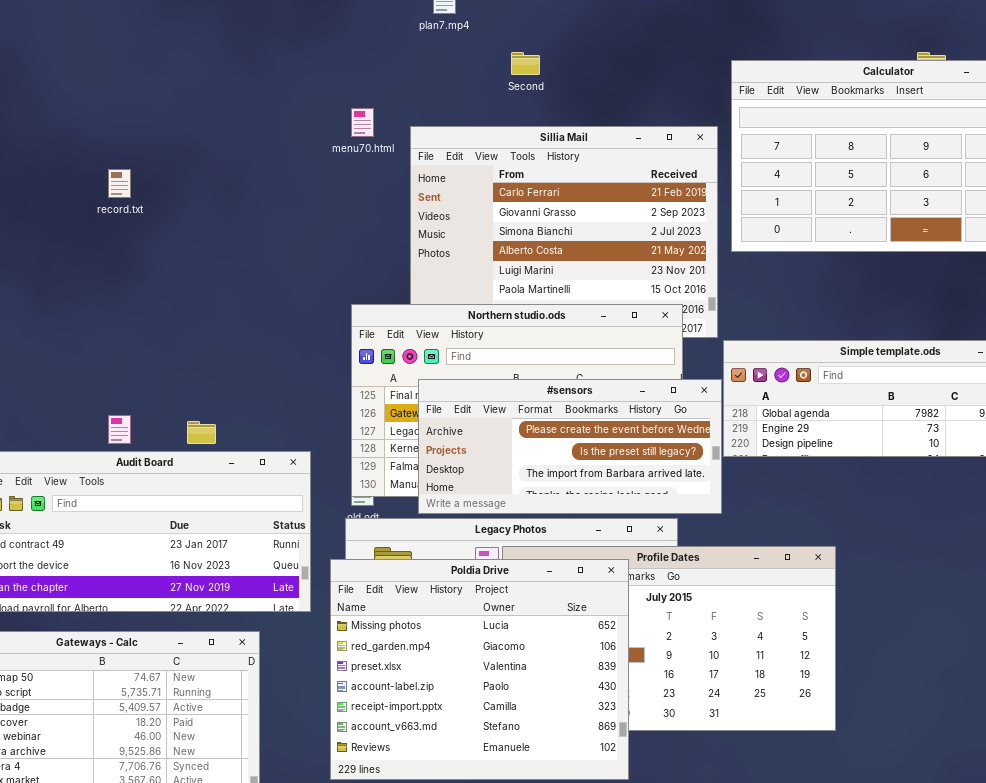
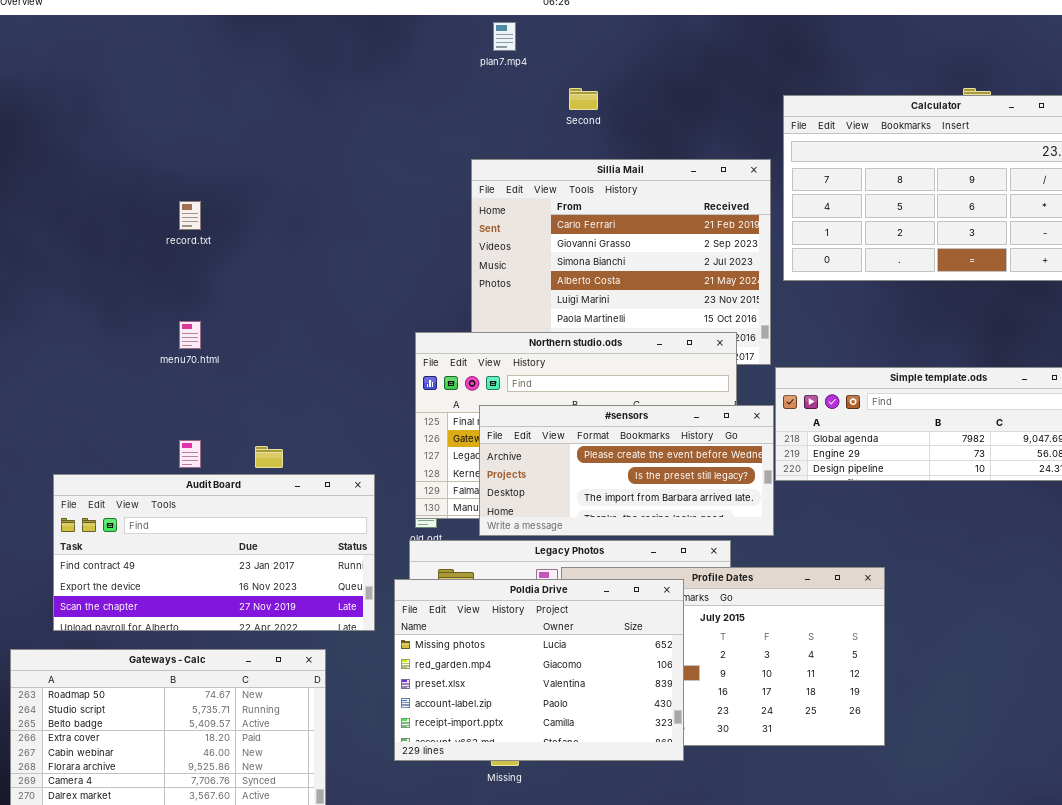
menu70.html: [351,108,374,137] -> [179,321,201,349], moved
Poldia Drive: [330,559,629,780] -> [394,579,684,761], resized

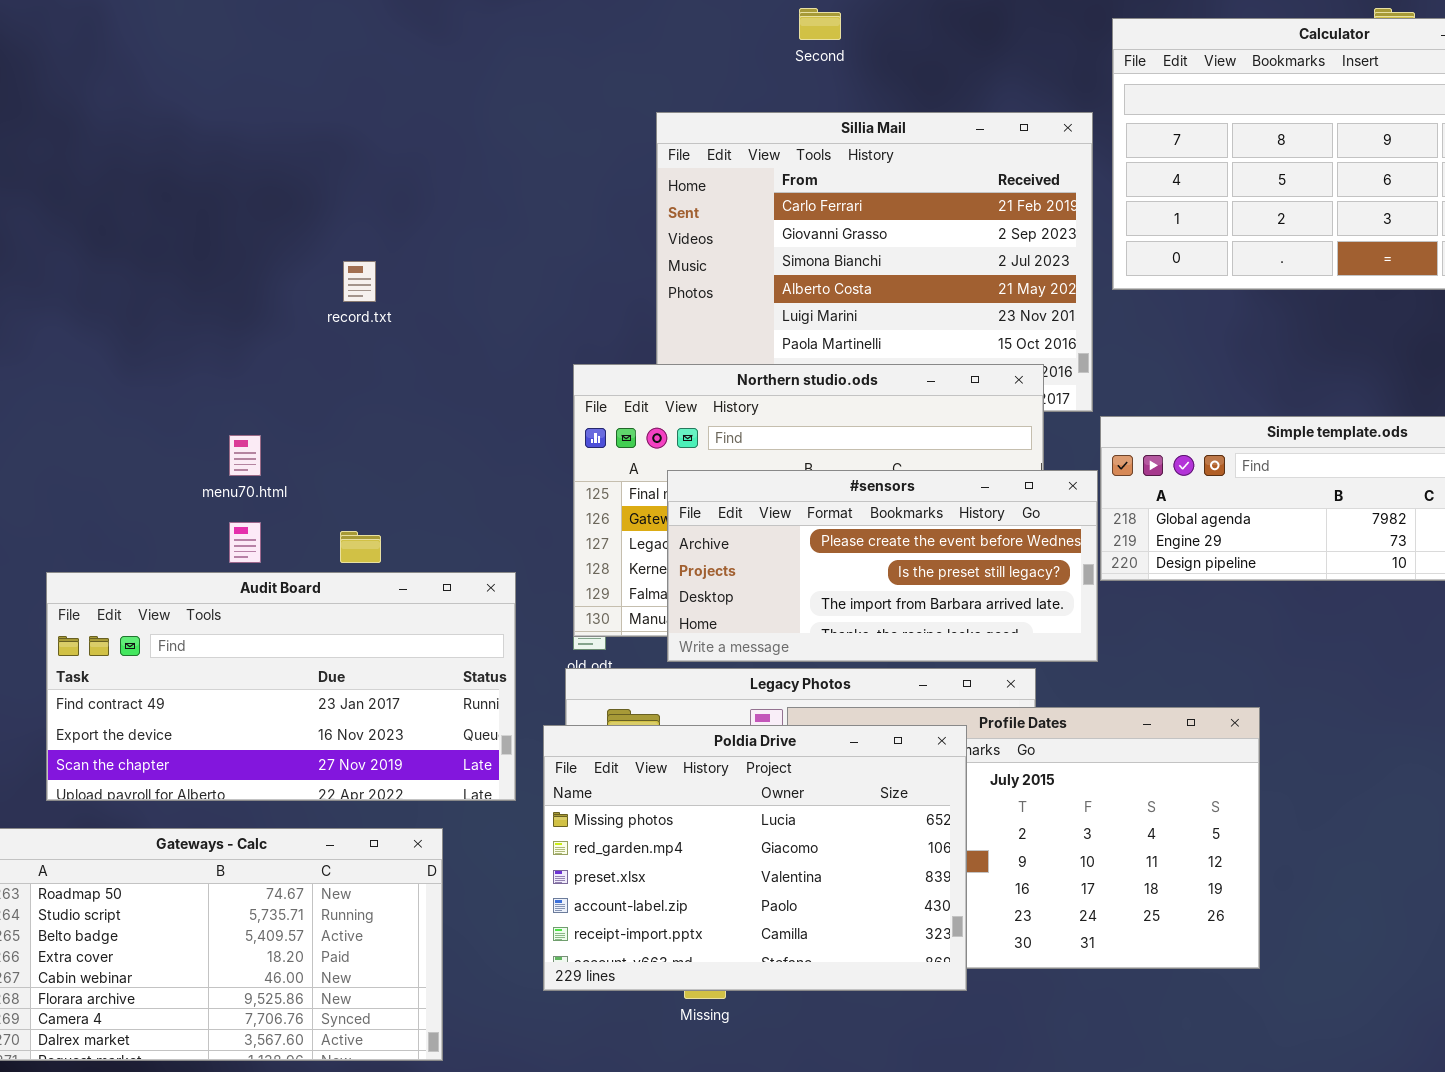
record.txt: [179,201,201,230] -> [343,261,376,302], moved
menu70.html: [179,321,201,349] -> [229,435,261,476], moved

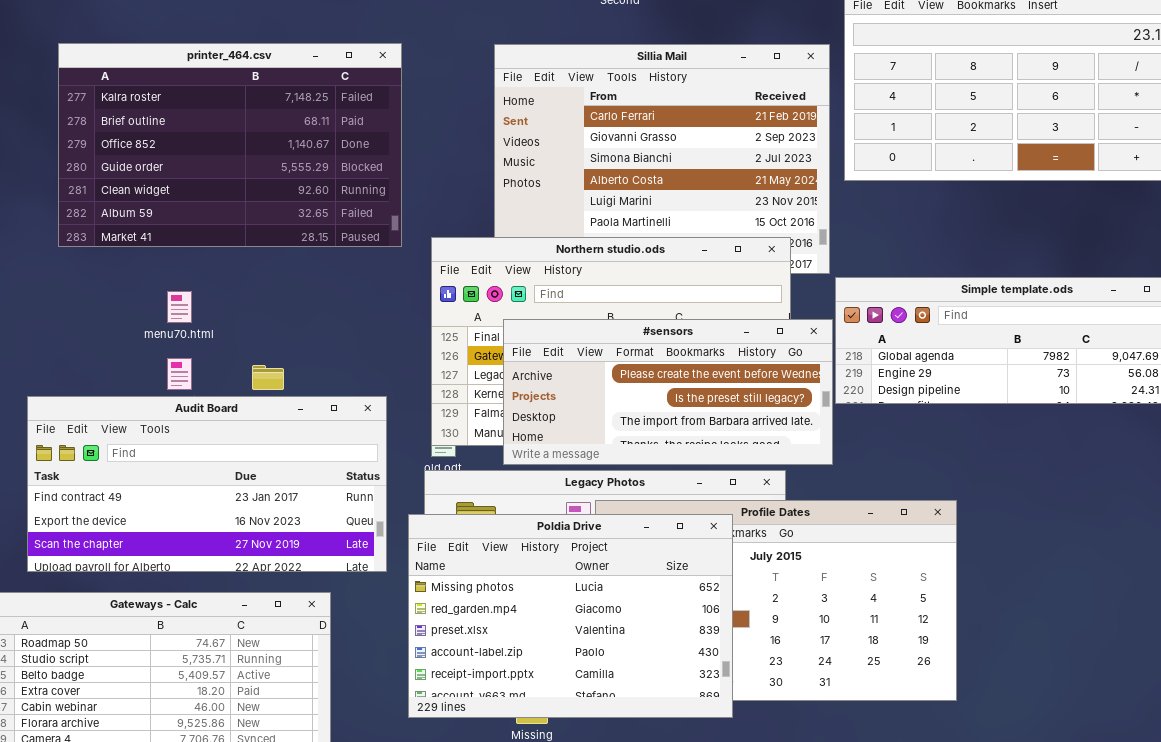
printer_464.csv: none -> [58,43,402,247], opened

